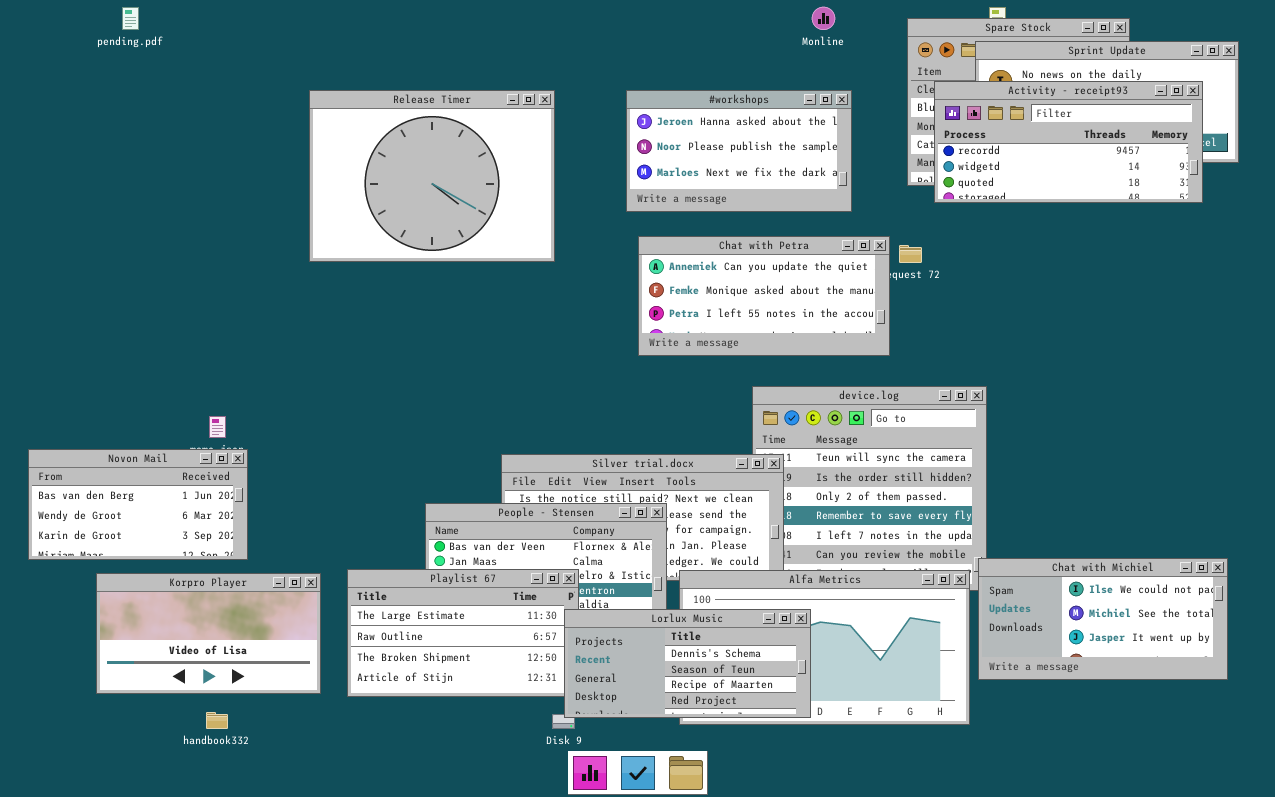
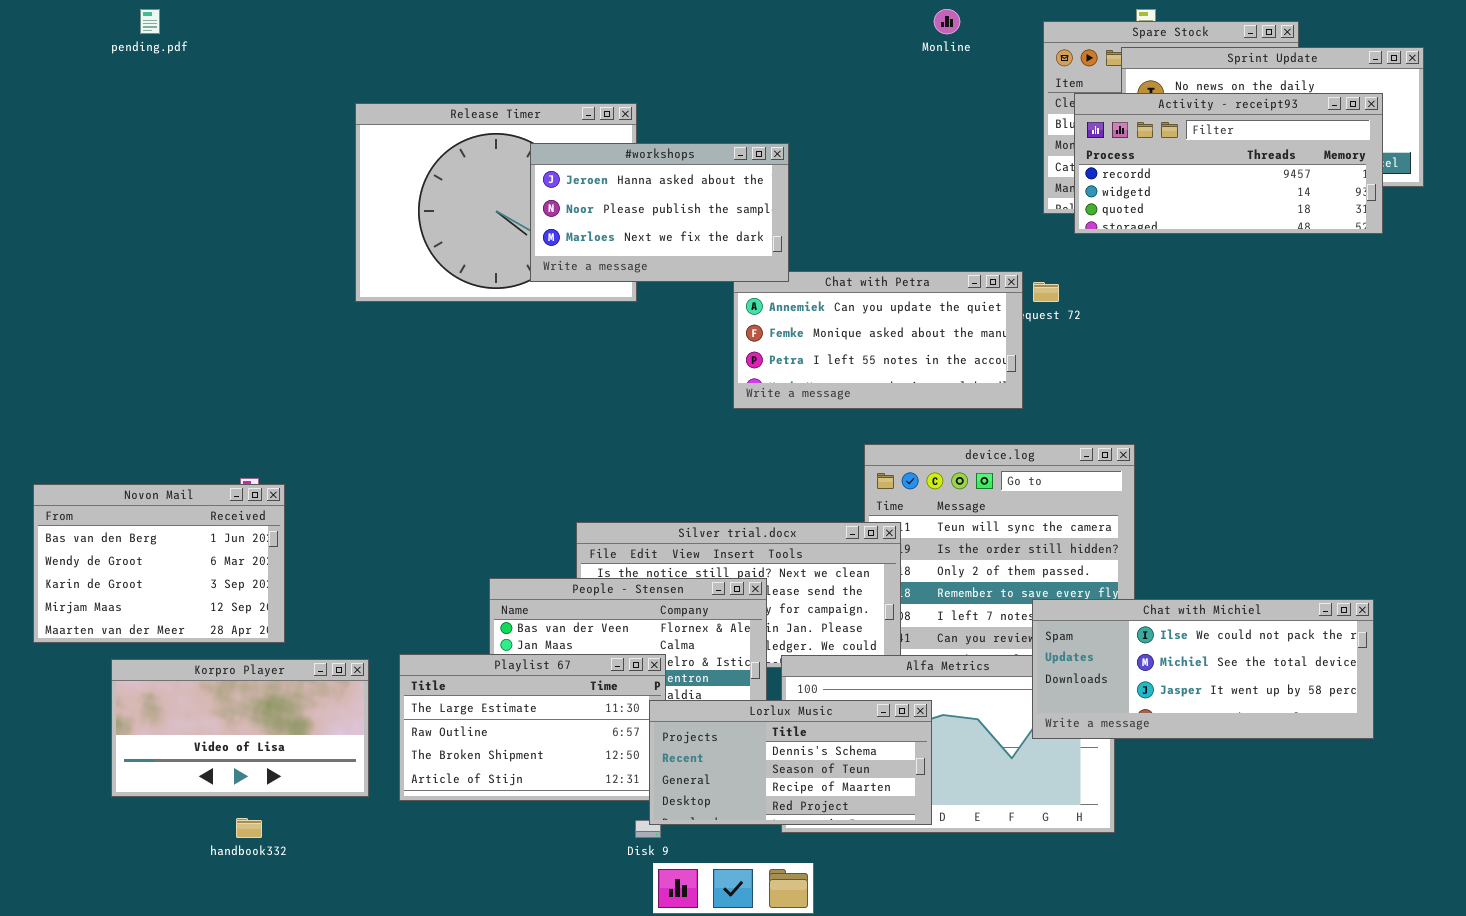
#workshops: [626,90,852,212] -> [530,143,789,282], moved
Novon Mail: [28,449,248,560] -> [33,484,285,643], resized
Chat with Michiel: [978,558,1228,680] -> [1032,599,1374,739], moved, resized

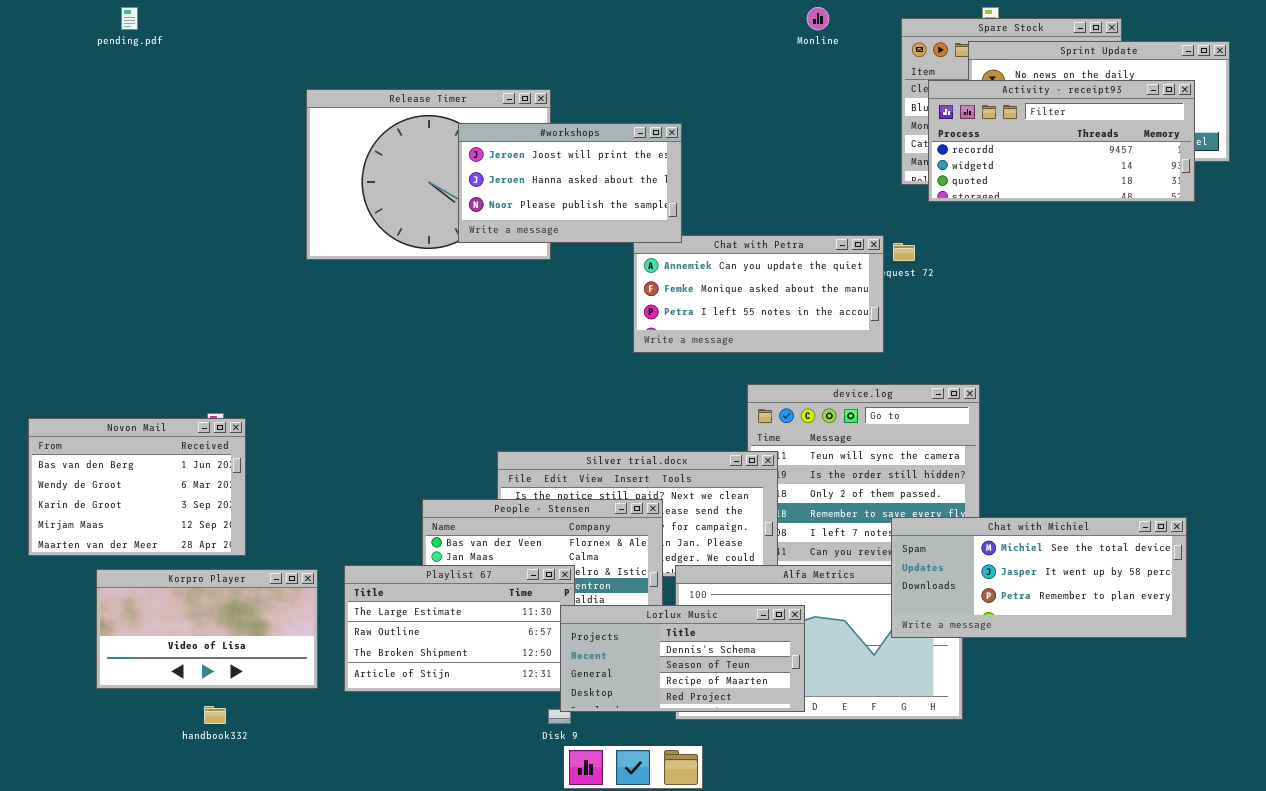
#workshops: [530,143,789,282] -> [458,123,682,243], scrolled up 1 row
Chat with Michiel: [1032,599,1374,739] -> [891,517,1187,638], scrolled down 1 row

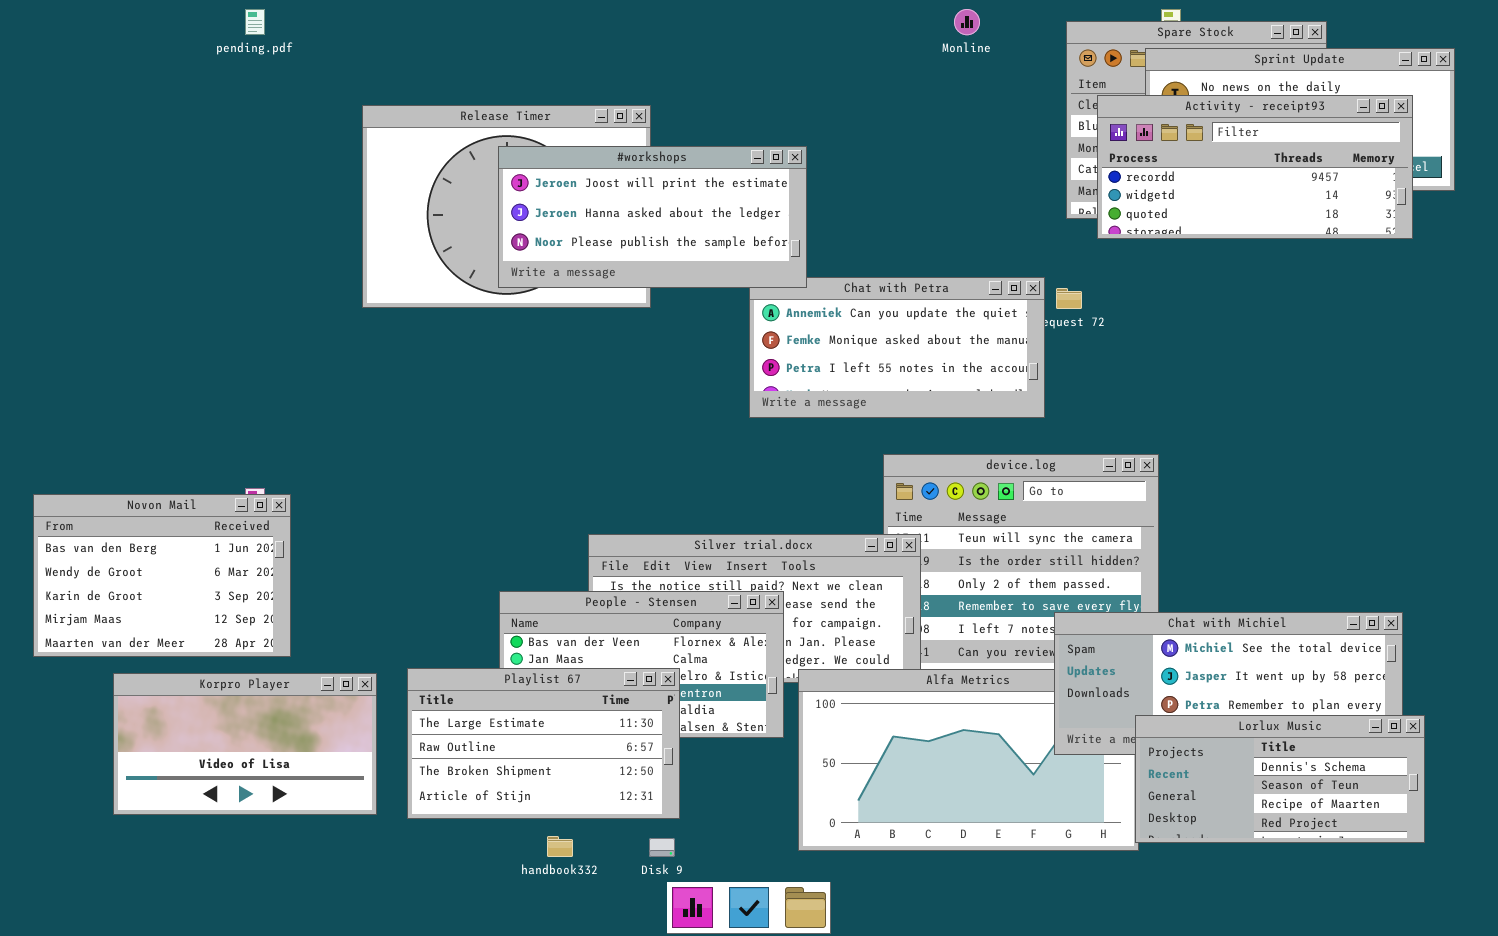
pending.pdf: [121,7,138,30] -> [245,9,265,35], moved
#workshops: [458,123,682,243] -> [498,146,807,288], resized
Lorlux Music: [560,605,805,712] -> [1135,715,1425,843], moved
handbook332: [204,706,226,724] -> [547,836,573,857], moved

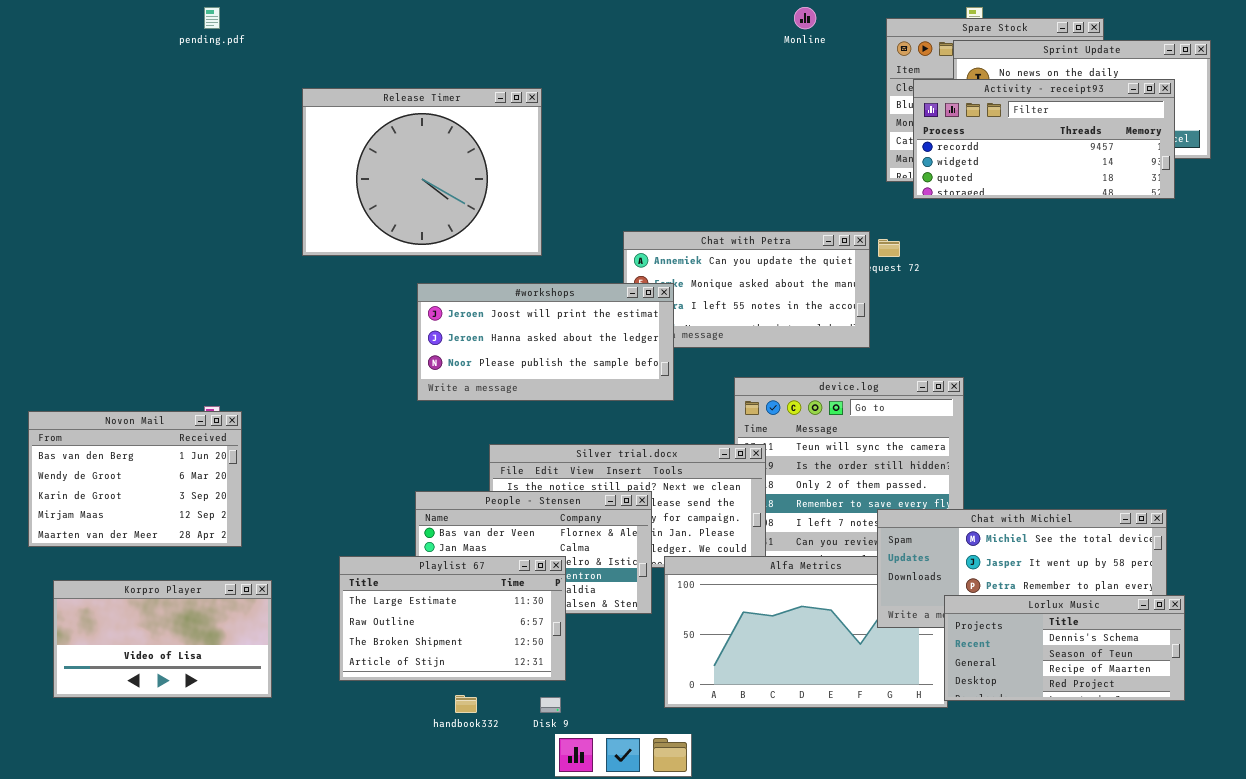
#workshops: [498,146,807,288] -> [417,283,674,401], moved
Korpro Player: [113,673,377,815] -> [53,580,272,698], moved

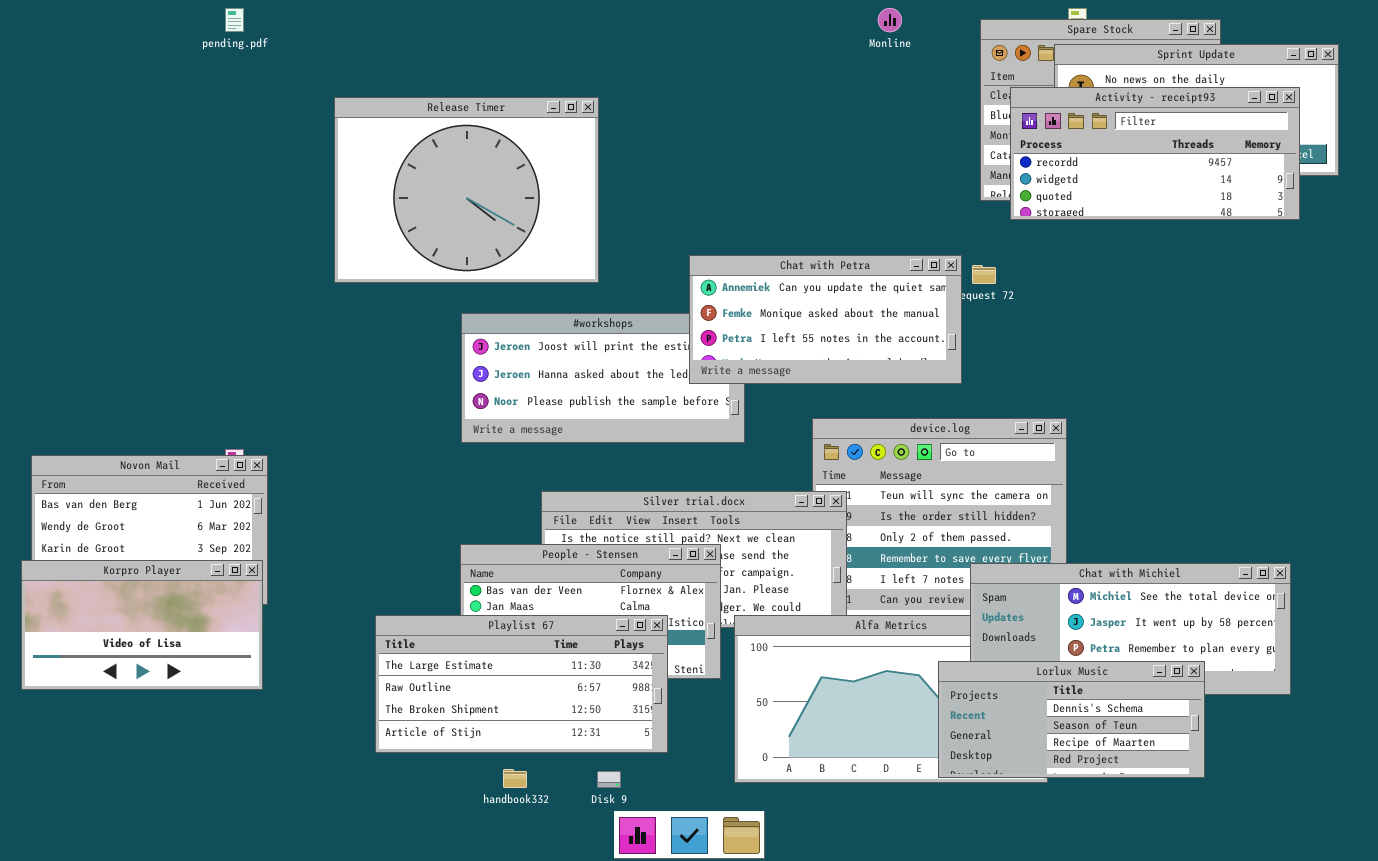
Chat with Petra: [623,231,870,348] -> [689,255,962,384], raised
Playlist 67: [339,556,566,681] -> [375,615,668,753], resized
Korpro Player: [53,580,272,698] -> [21,560,263,690], moved
Lorlux Music: [944,595,1185,701] -> [938,661,1205,778], moved

